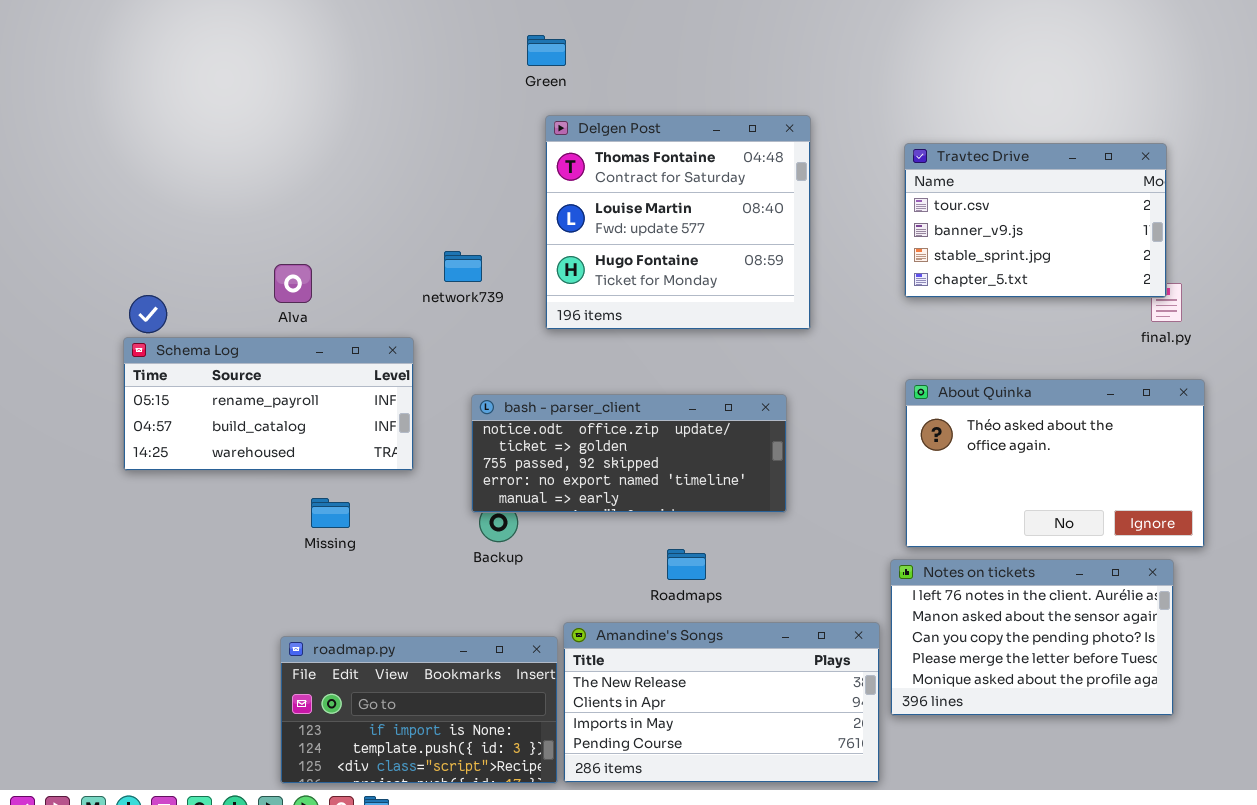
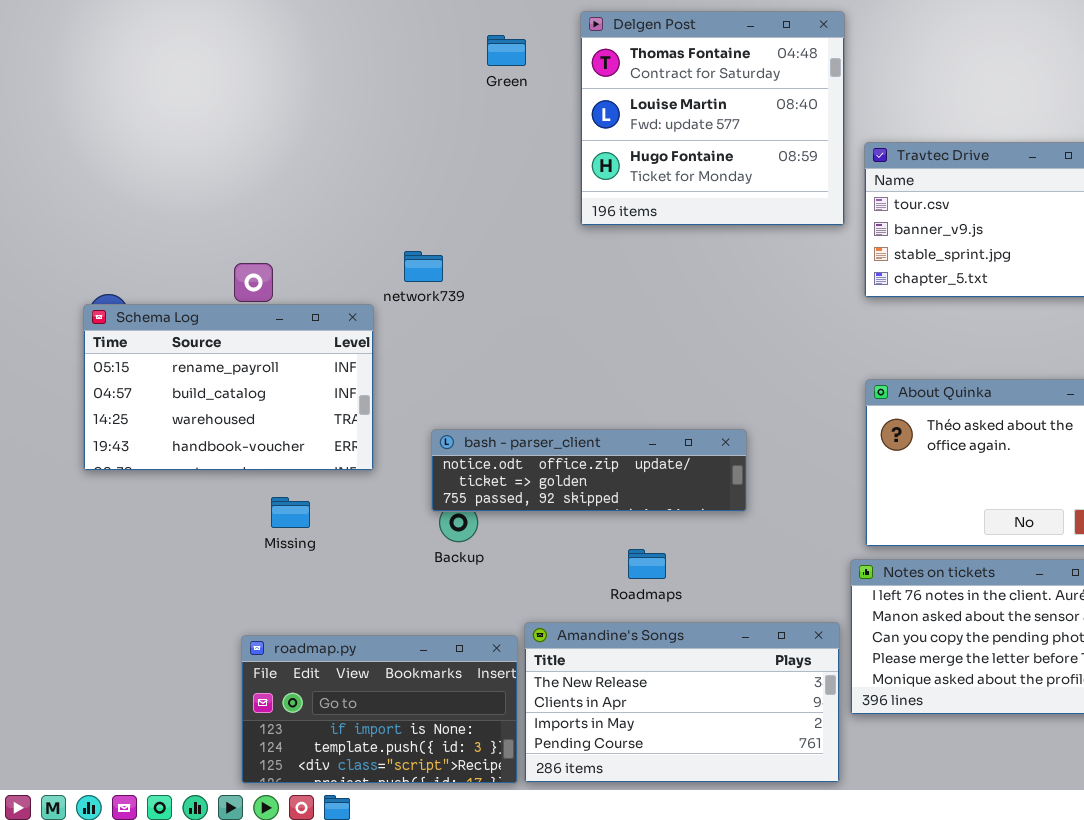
Delgen Post: [545,115,811,330] -> [580,11,845,226], moved
Schema Log: [123,337,414,471] -> [83,304,374,471], resized
bash - parser_client: [471,394,787,513] -> [431,429,747,512], resized

